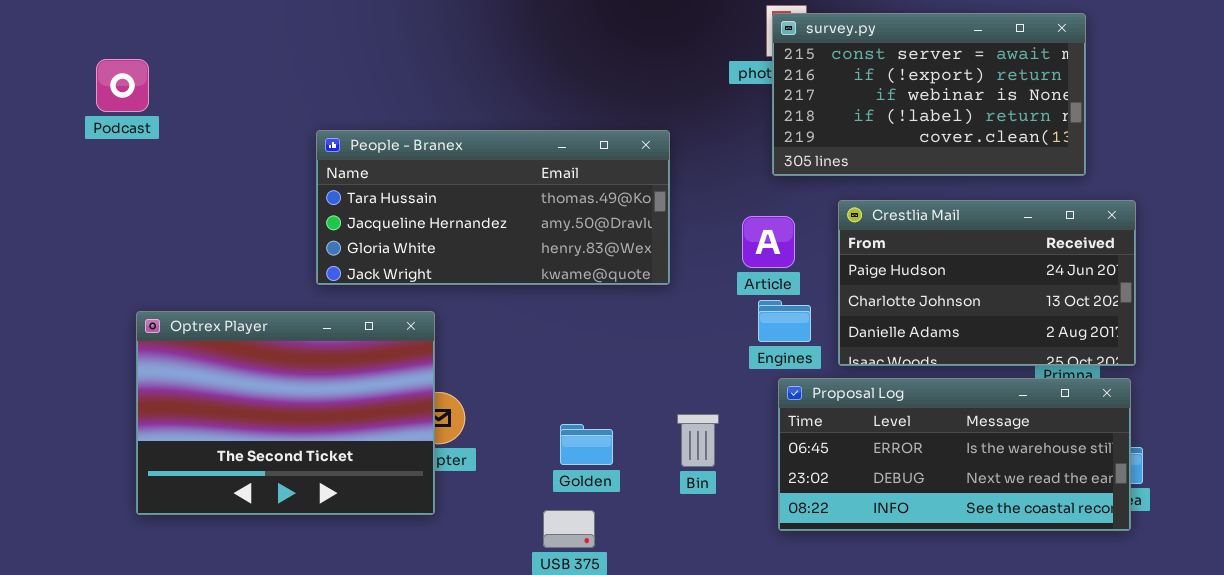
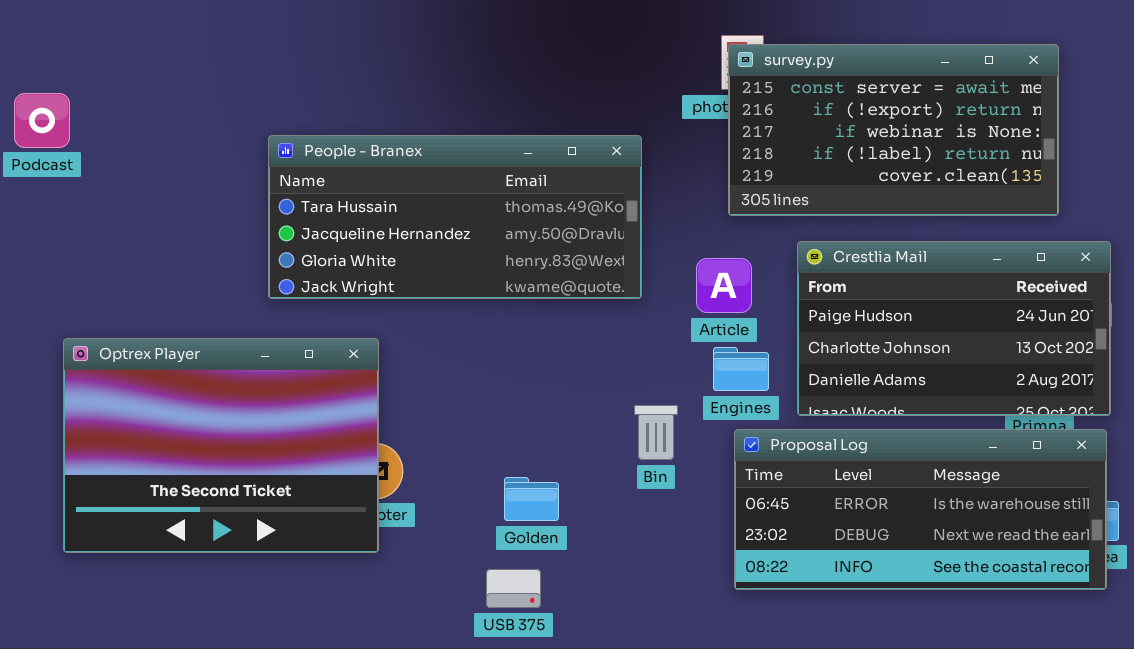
People - Branex: [316,130,670,285] -> [268,135,642,299], moved
Optrex Player: [136,311,435,515] -> [63,338,379,553], moved
Bin: [677,414,719,467] -> [634,405,678,460], moved

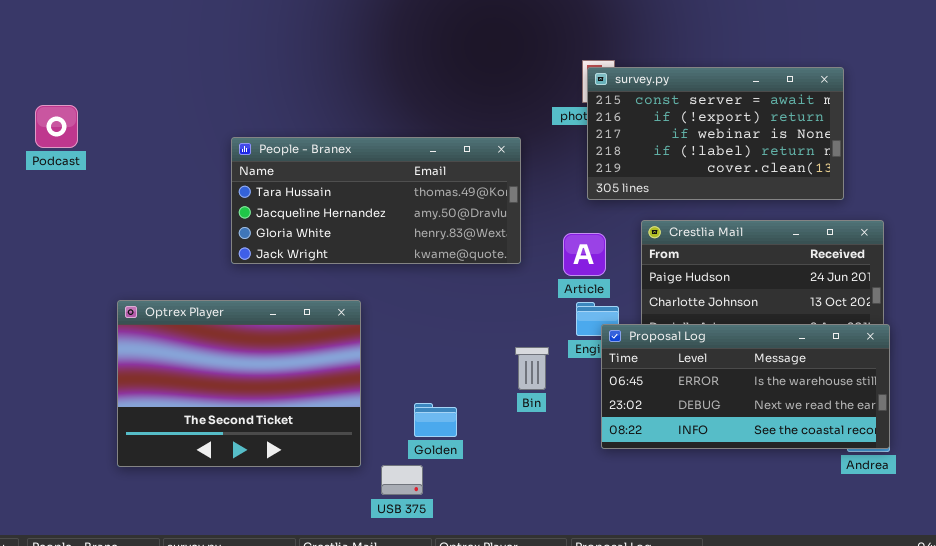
Optrex Player: [63,338,379,553] -> [117,300,361,467], moved
Proposal Log: [734,429,1107,590] -> [601,324,890,449], moved
USB 375: [486,569,541,608] -> [381,465,423,495], moved

